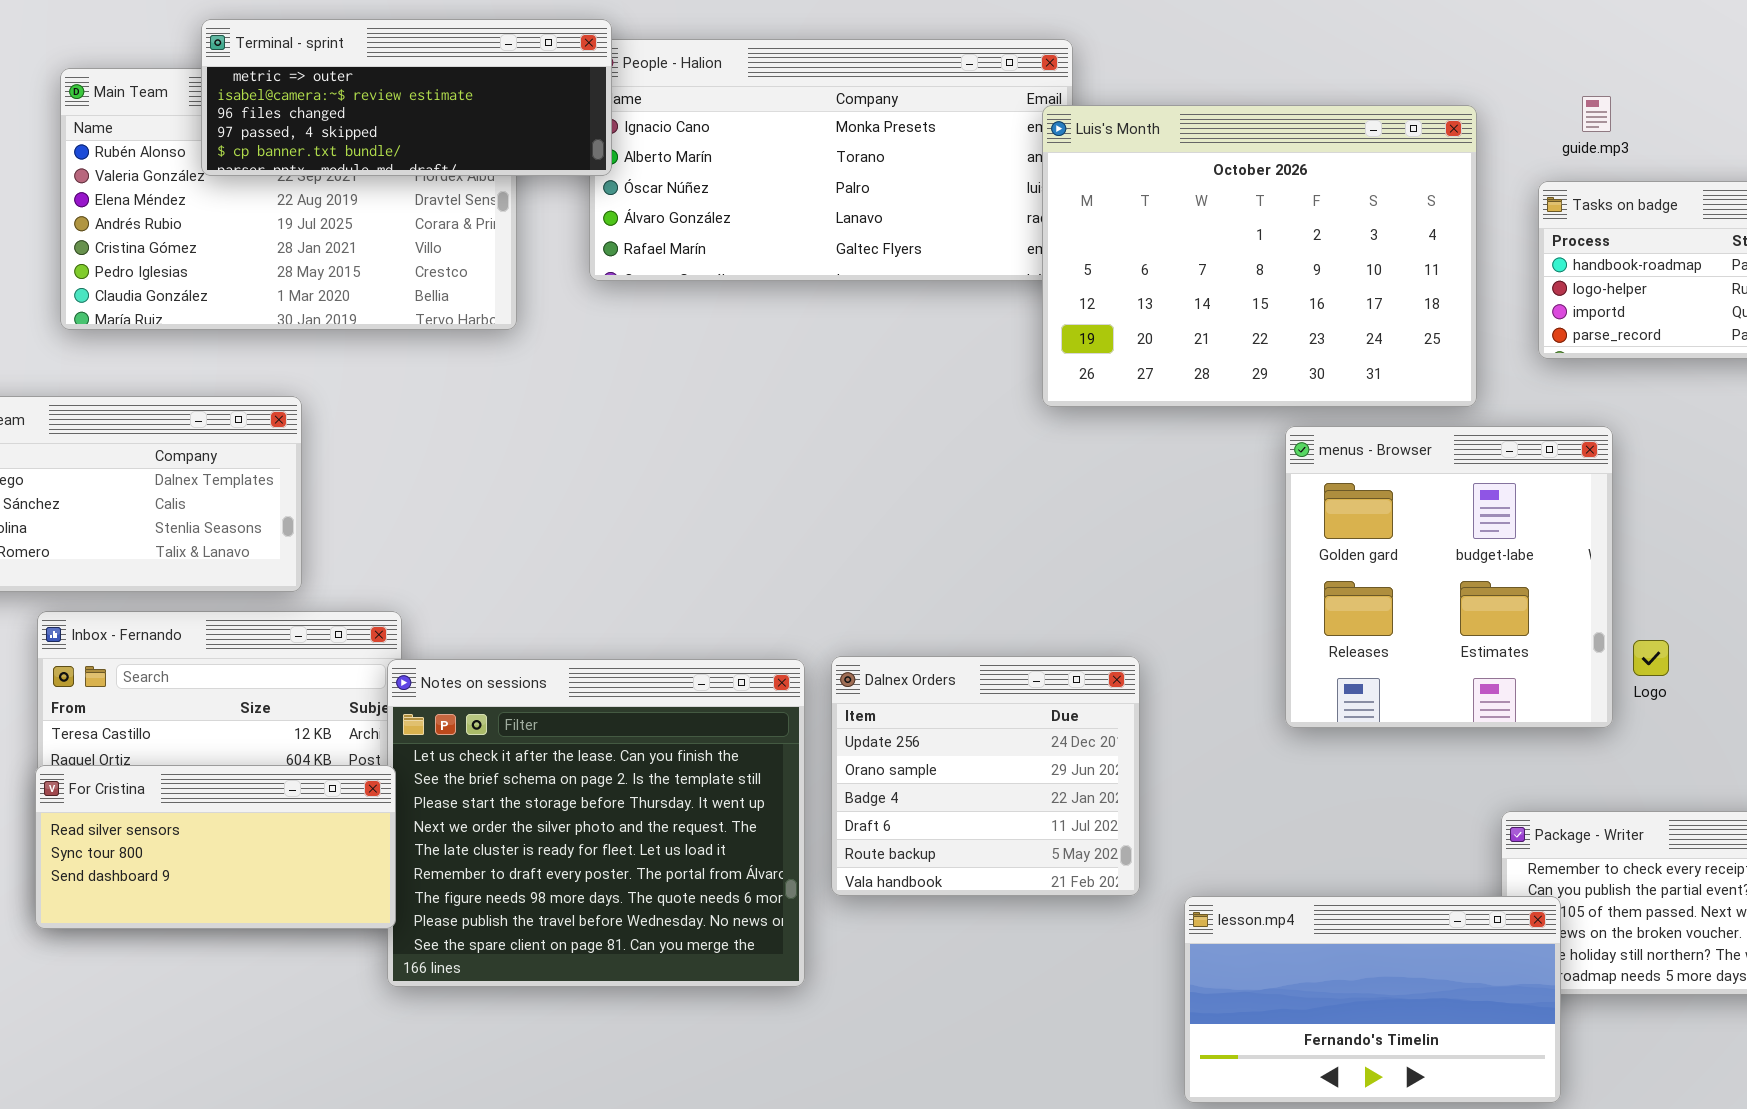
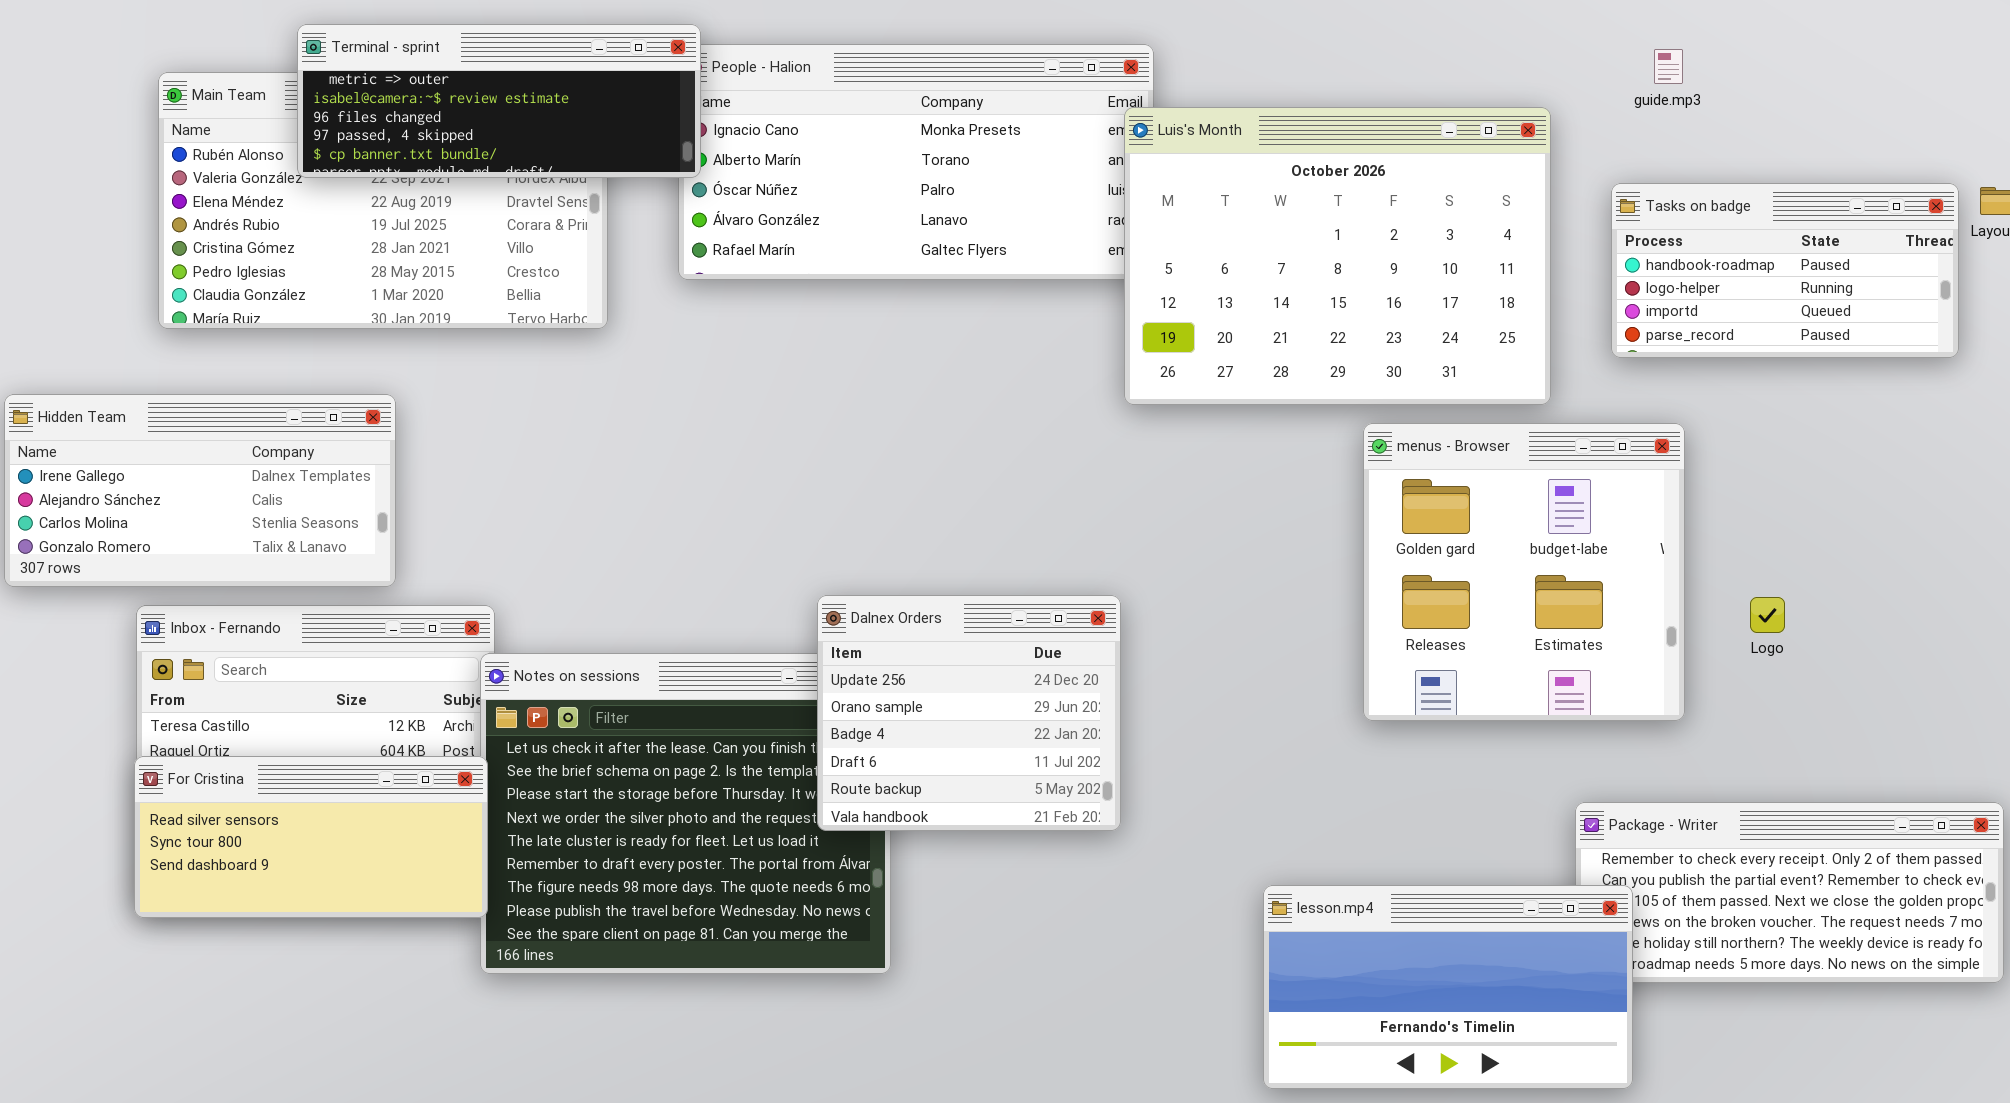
guide.mp3: [1582,96,1611,132] -> [1654,49,1683,84], moved
Logo: [1633,640,1669,676] -> [1750,597,1785,633], moved
Dalnex Orders: [831,656,1140,896] -> [817,595,1121,831], moved

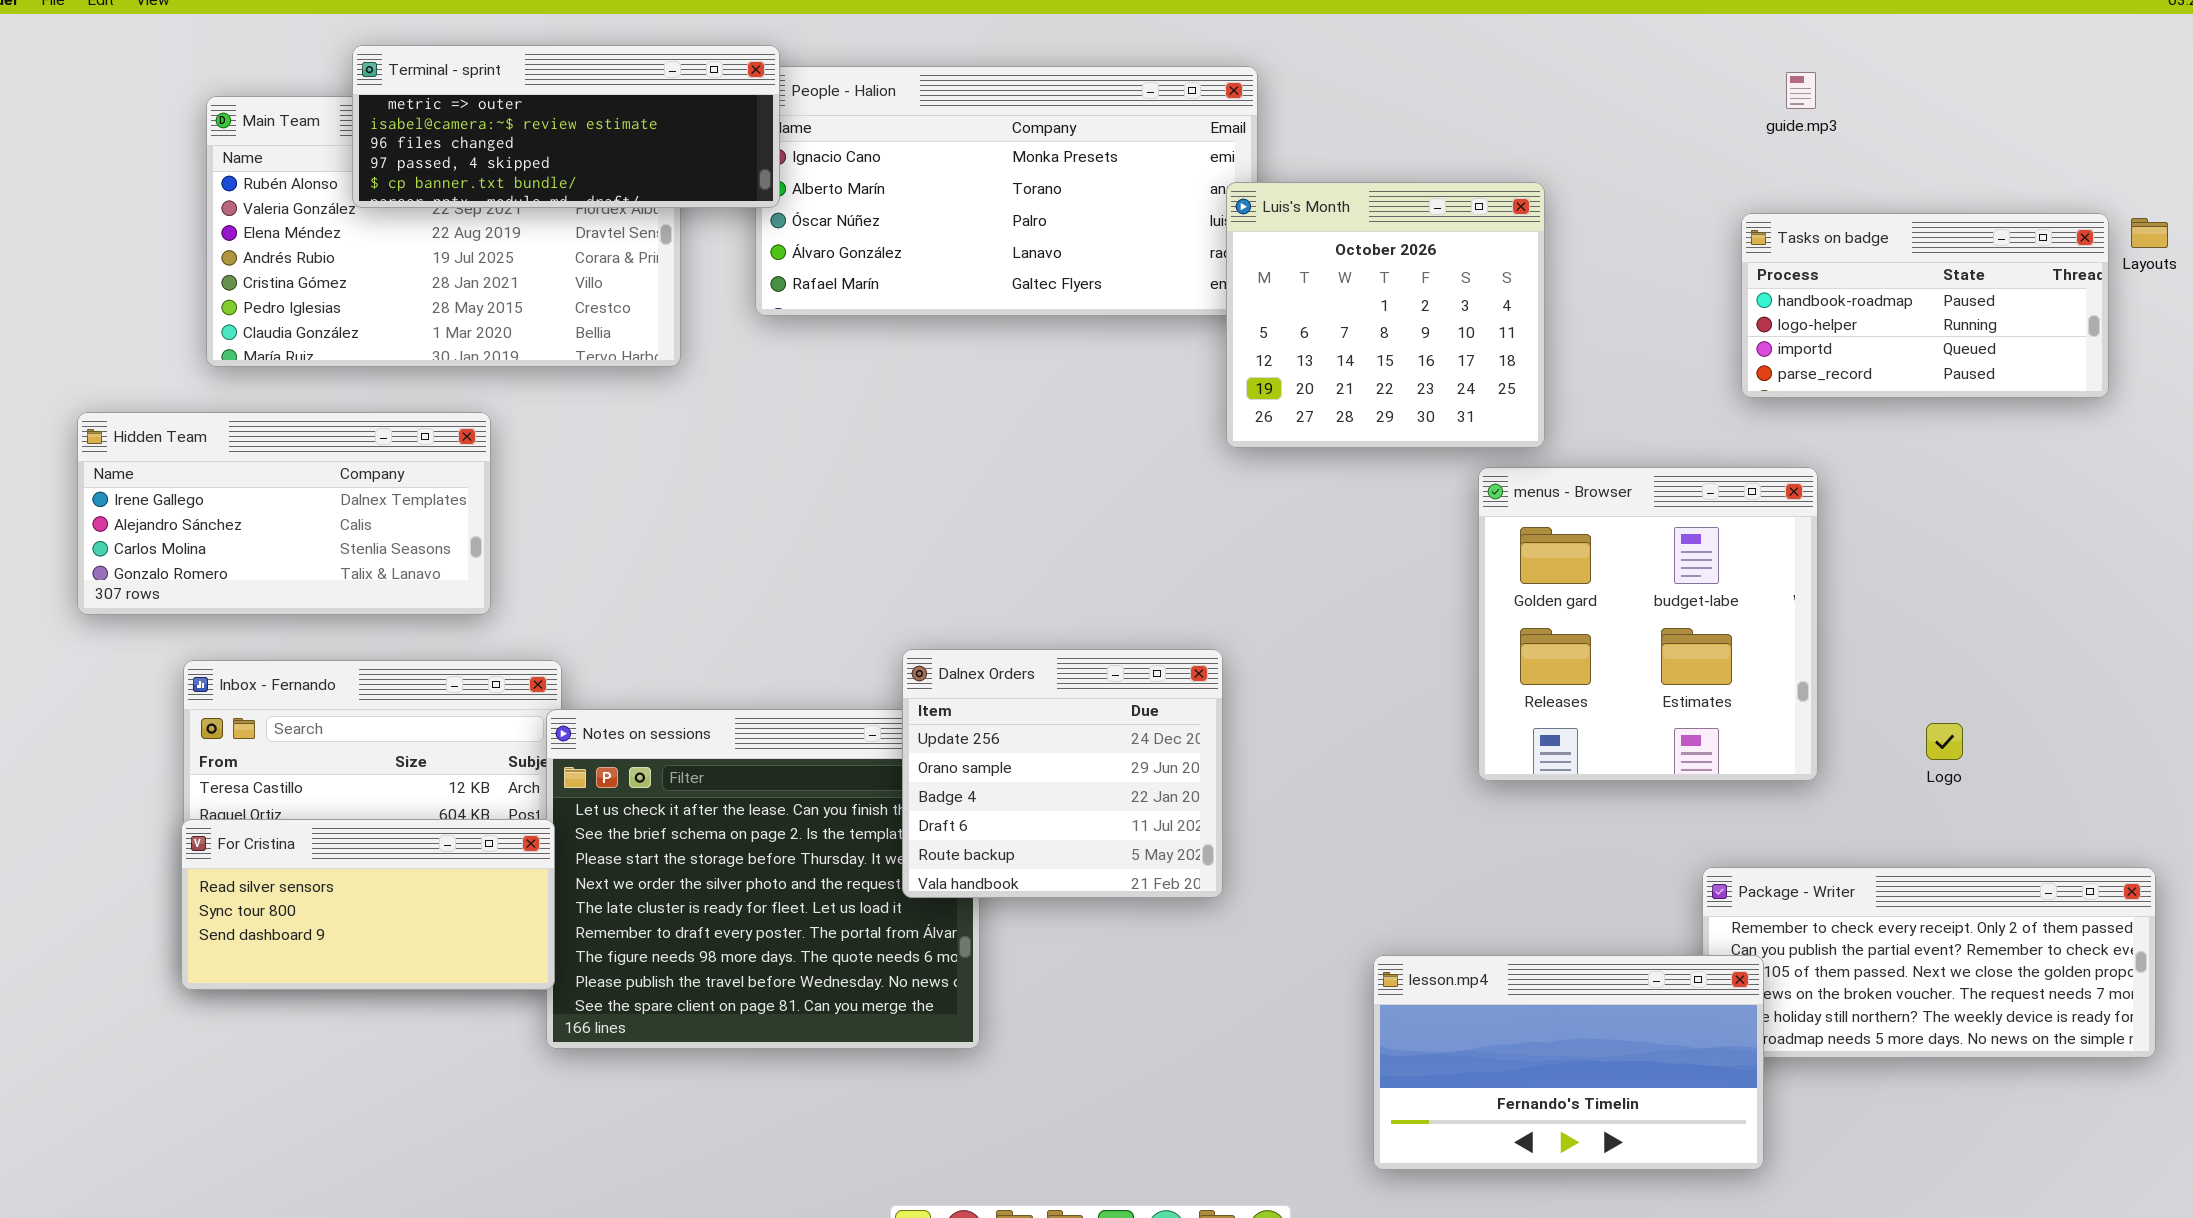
Luis's Month: [1124,107,1551,405] -> [1226,182,1545,448], resized
Hidden Team: [4,394,396,587] -> [77,412,491,615], moved
Logo: [1750,597,1785,633] -> [1926,723,1963,760], moved

